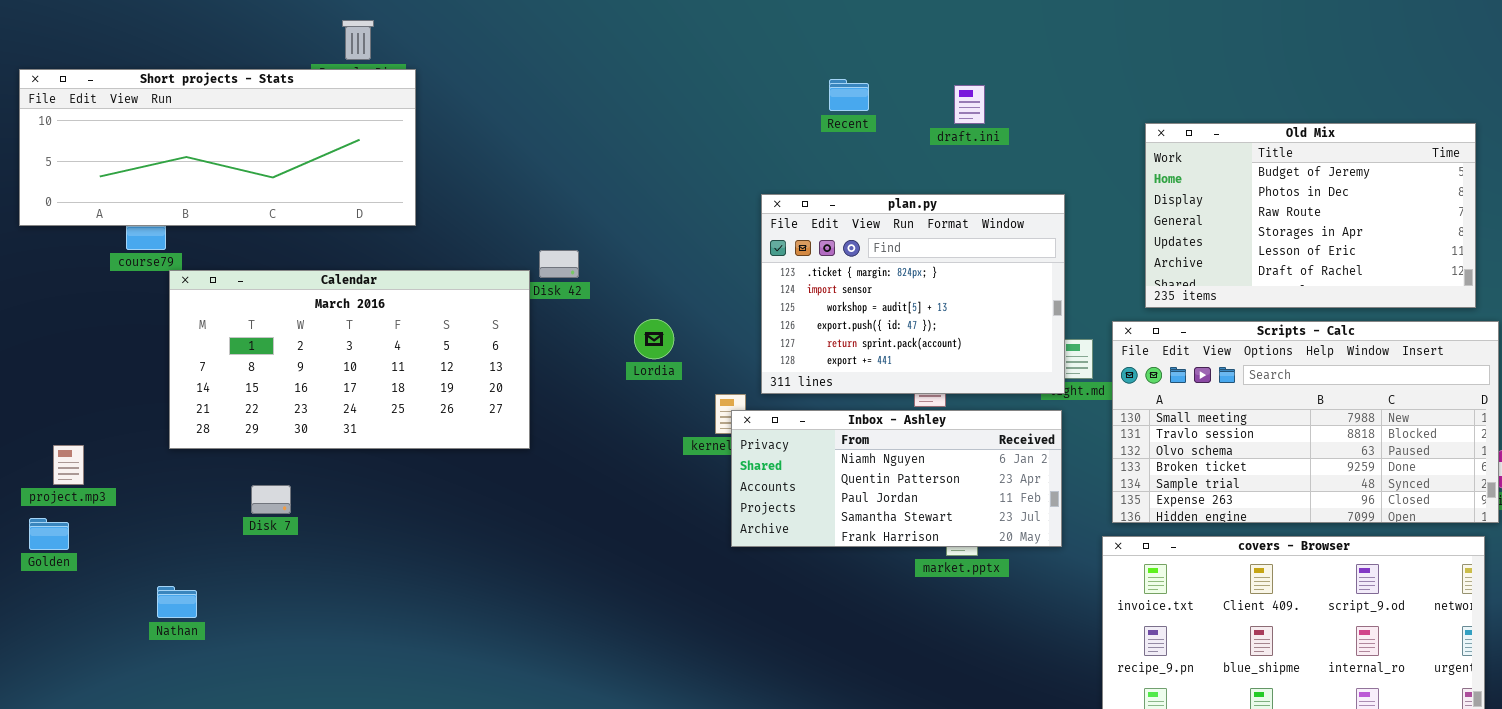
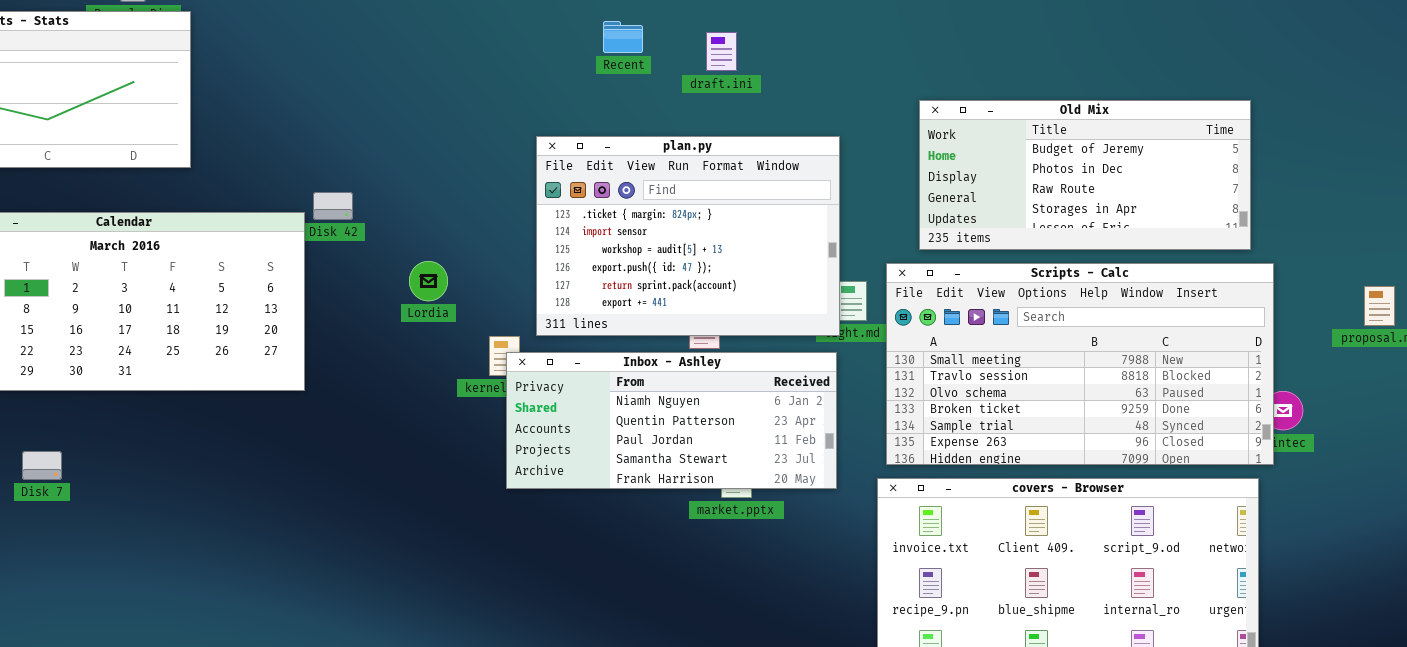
draft.ini: [954,85,985,124] -> [706,32,737,71], moved
Old Mix: [1145,123,1476,308] -> [919,100,1251,250], resized
Disk 7: [251,485,291,514] -> [22,451,62,480], moved

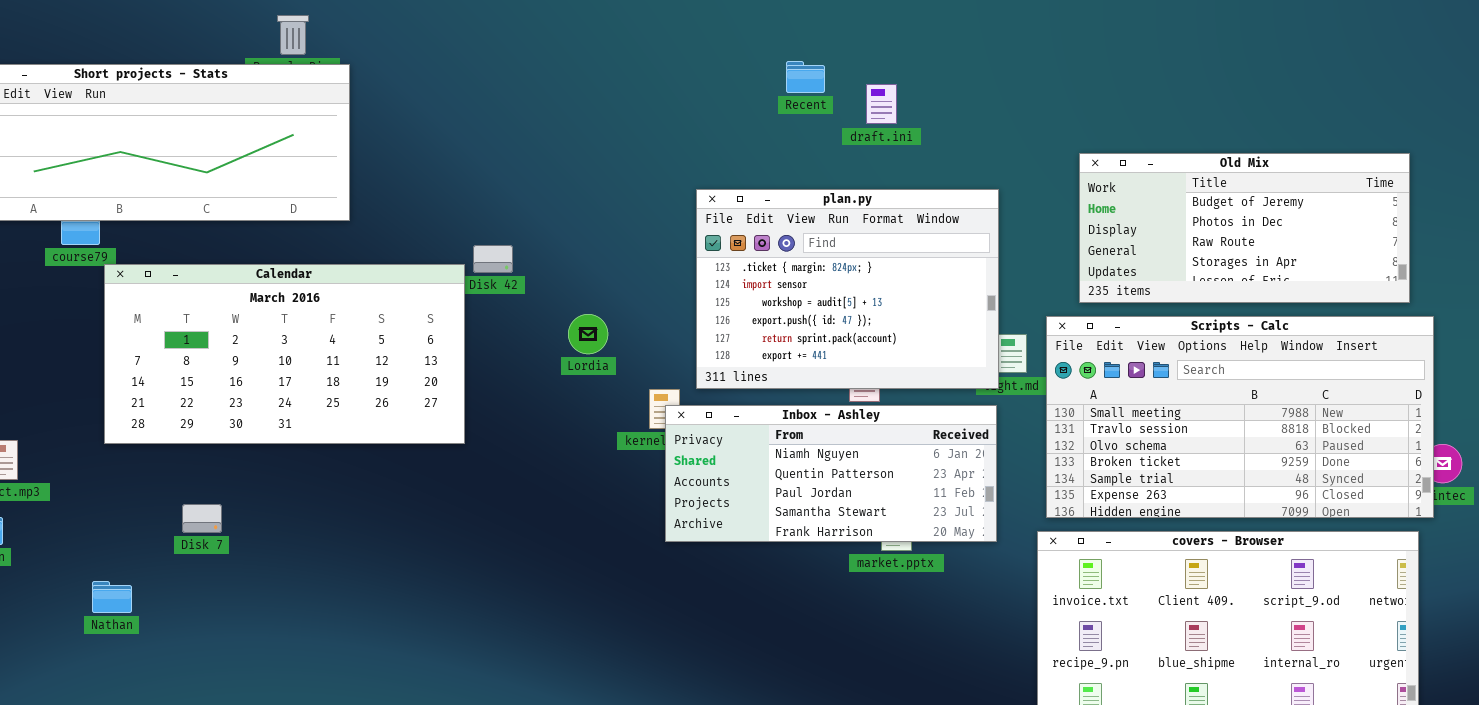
Recent: [603,21,643,53] -> [786,61,825,93], moved

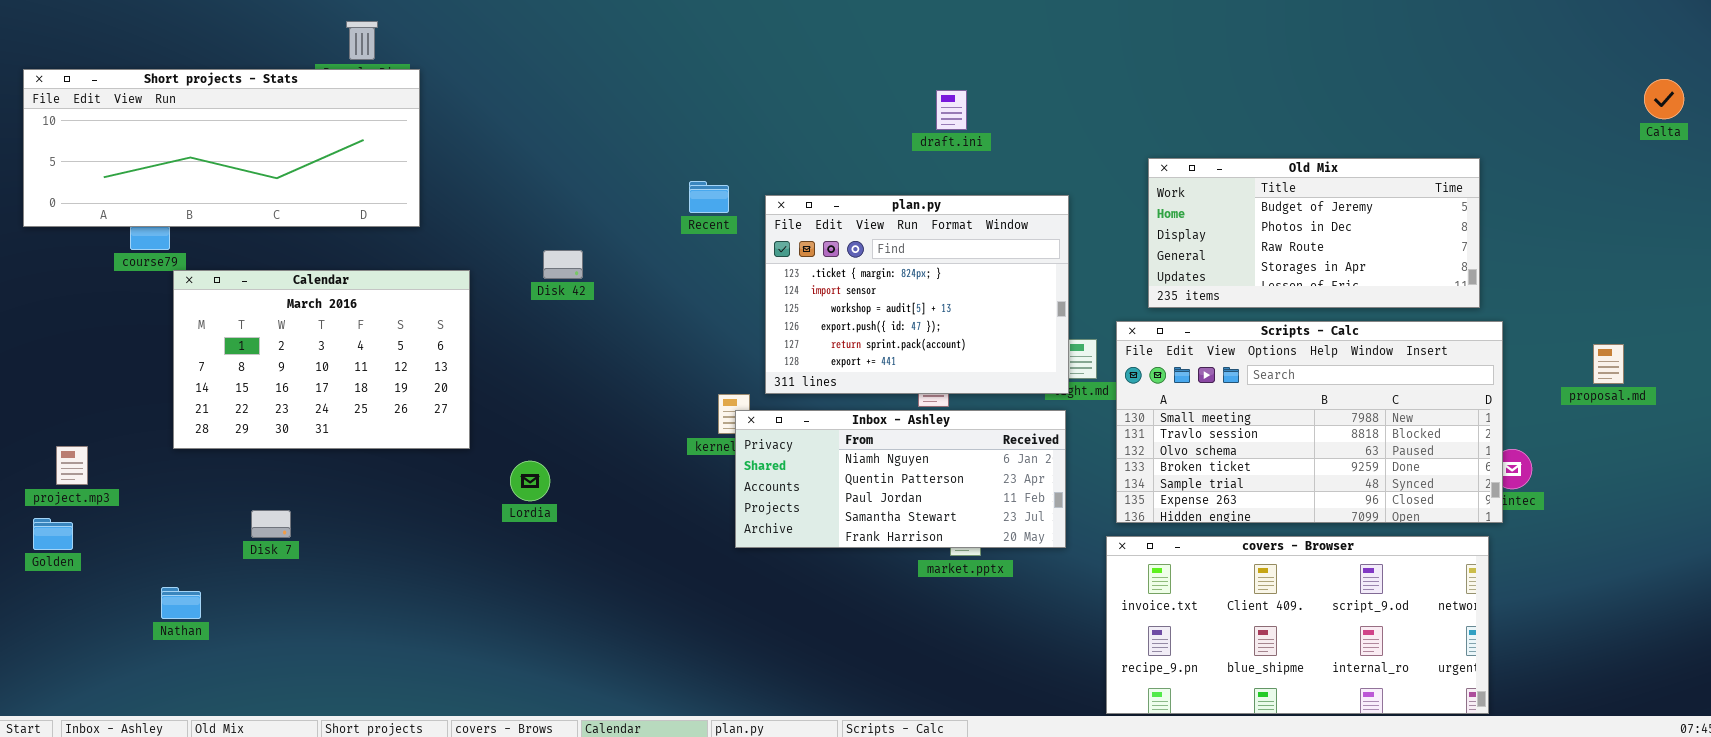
Recent: [786,61,825,93] -> [689,181,729,213], moved
Calendar: [104,264,465,444] -> [173,270,470,449], resized
Lordia: [568,314,608,354] -> [510,461,550,501], moved

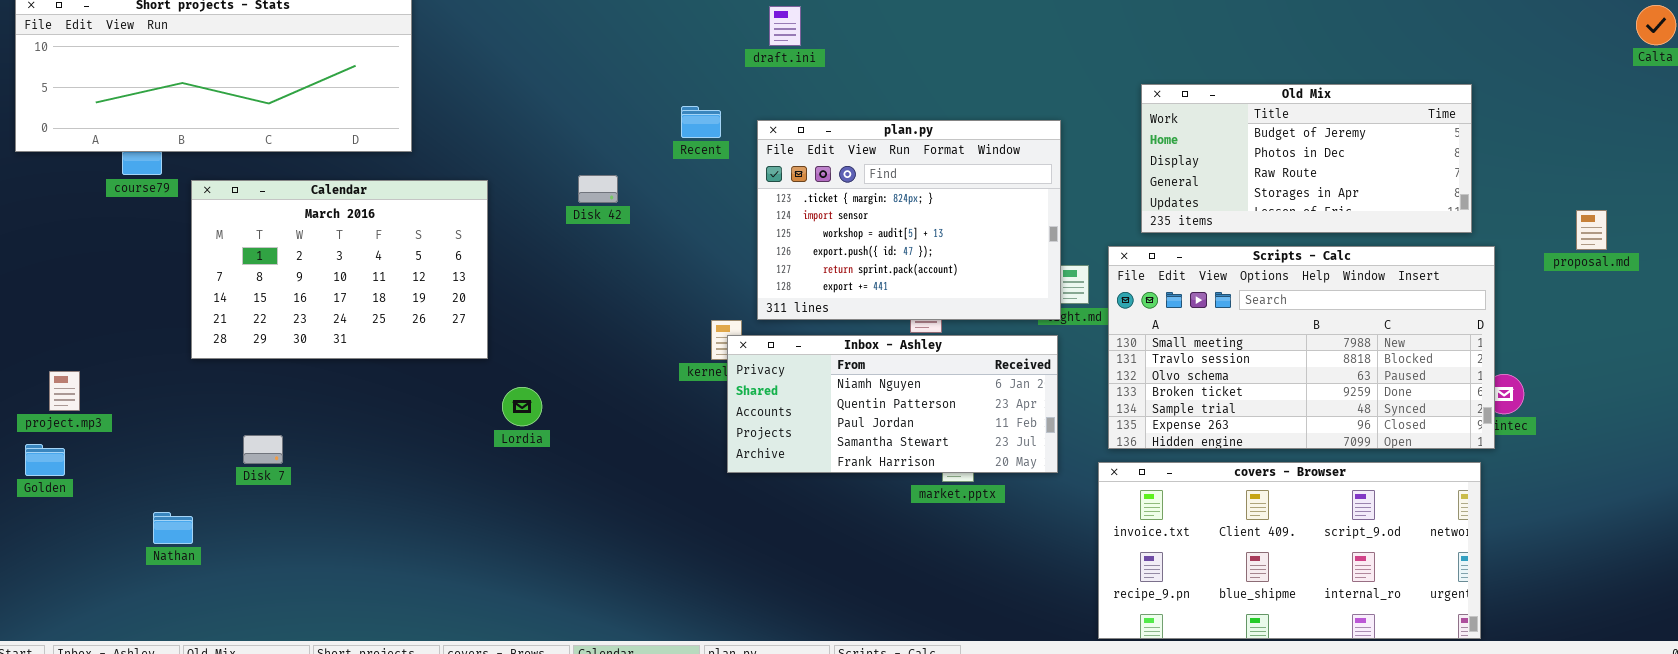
draft.ini: [936,90,967,130] -> [769,6,801,46], moved
Disk 42: [543,250,583,279] -> [578,175,618,203], moved
Calendar: [173,270,470,449] -> [191,180,488,359], moved
proposal.md: [1593,344,1624,384] -> [1576,210,1607,250], moved

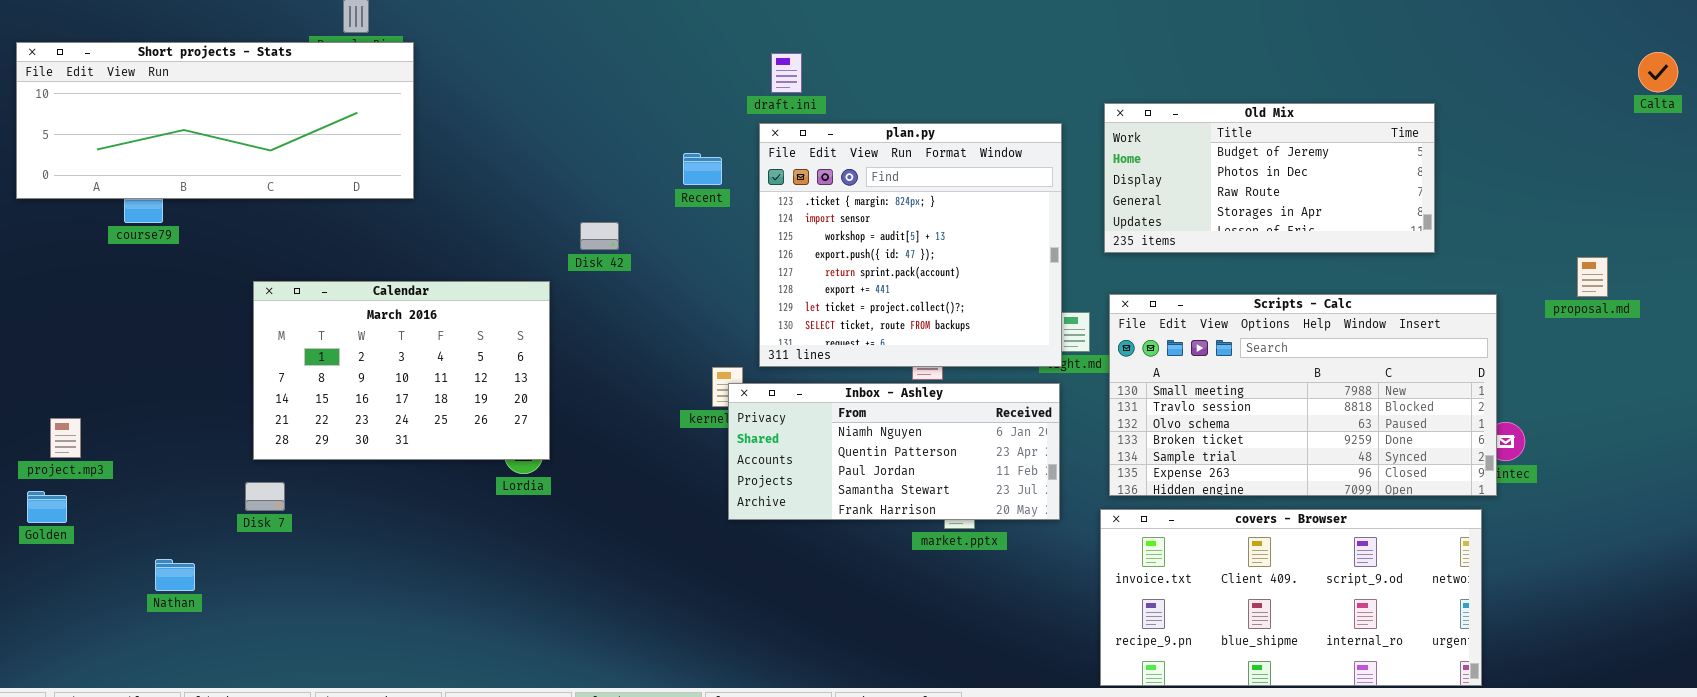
Old Mix: [1141,84,1472,233] -> [1104,103,1435,253], moved
plan.py: [757,120,1061,320] -> [759,123,1062,367], resized
Calendar: [191,180,488,359] -> [253,281,550,460], moved

